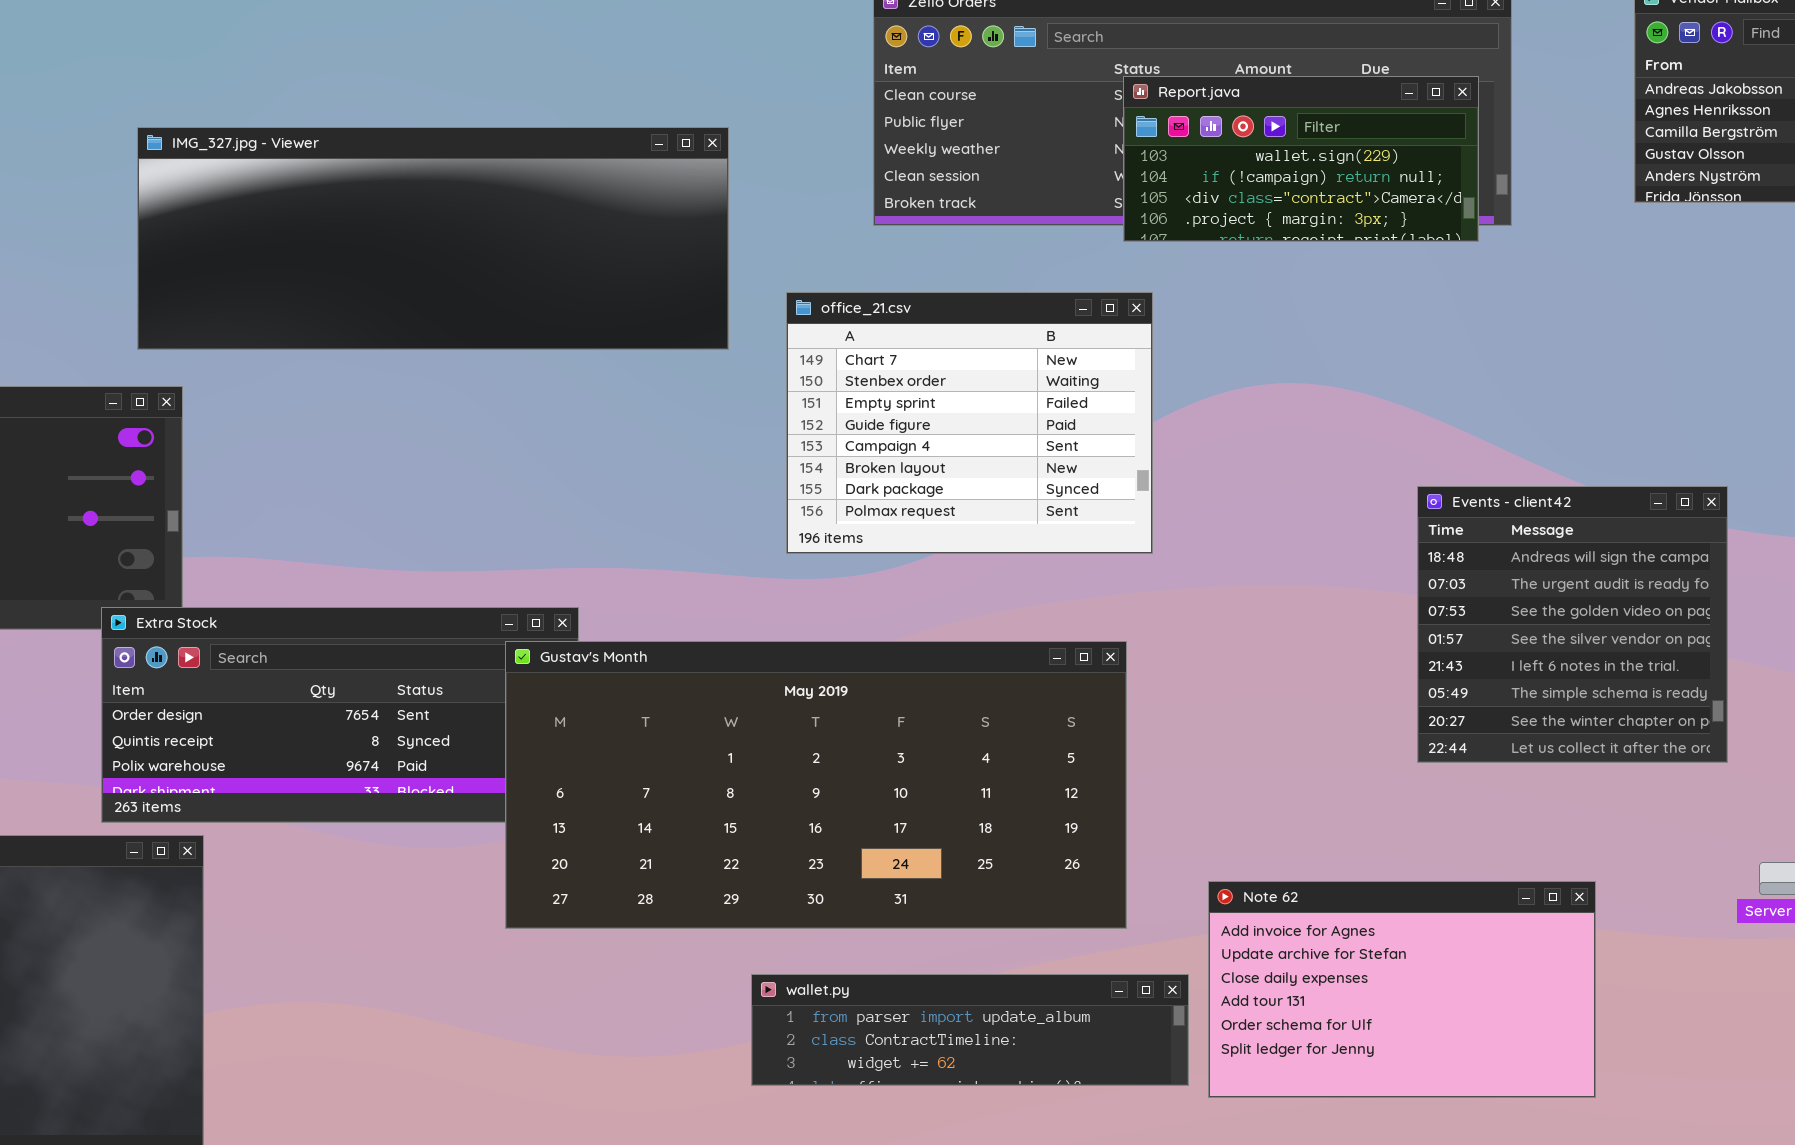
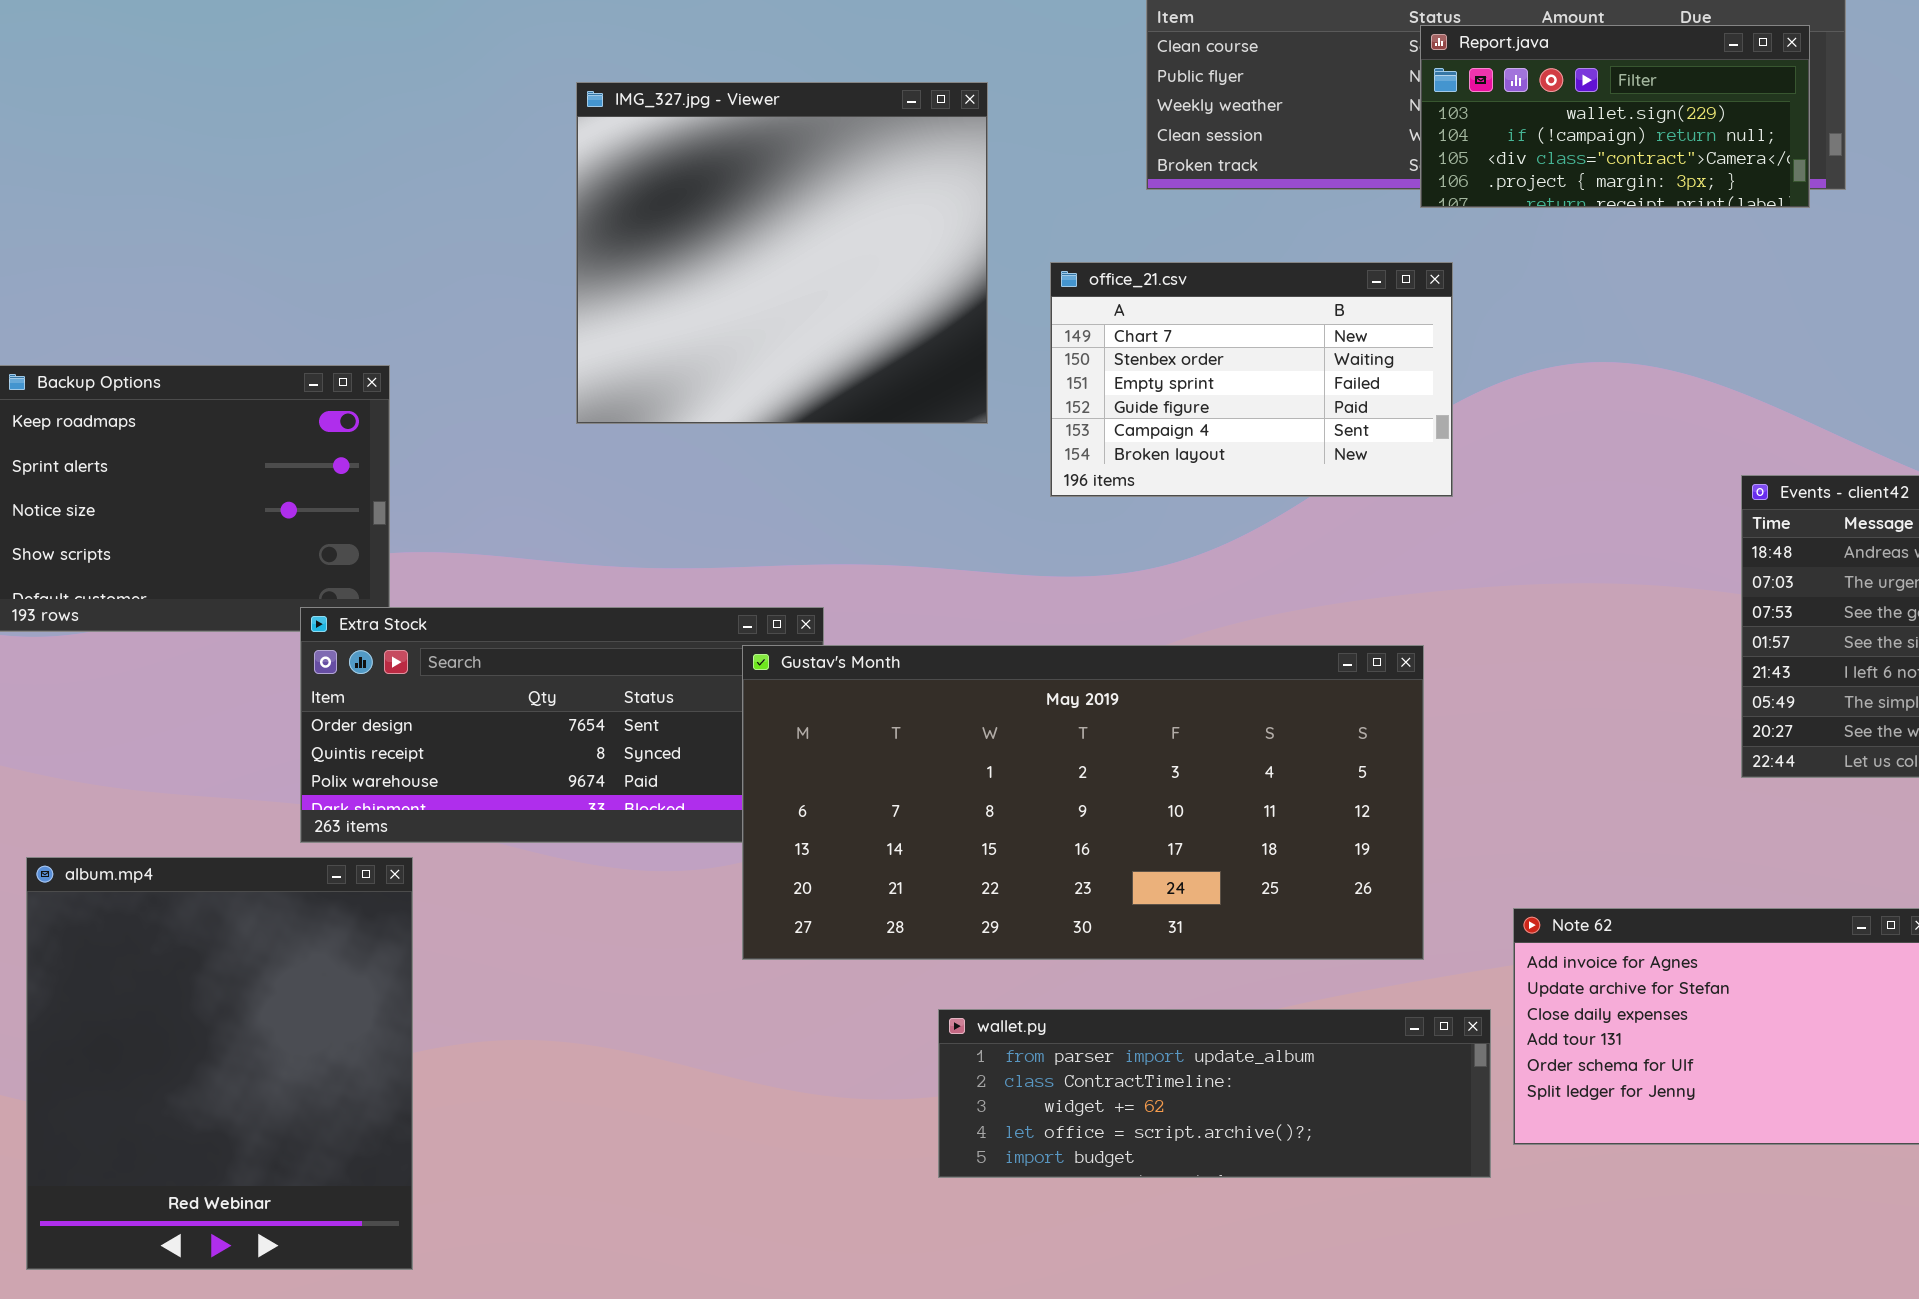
IMG_327.jpg - Viewer: [137,127,729,350] -> [576,82,988,424], resized
office_21.csv: [786,292,1153,554] -> [1050,262,1453,497], resized
wallet.py: [751,974,1189,1086] -> [938,1009,1491,1178], resized

